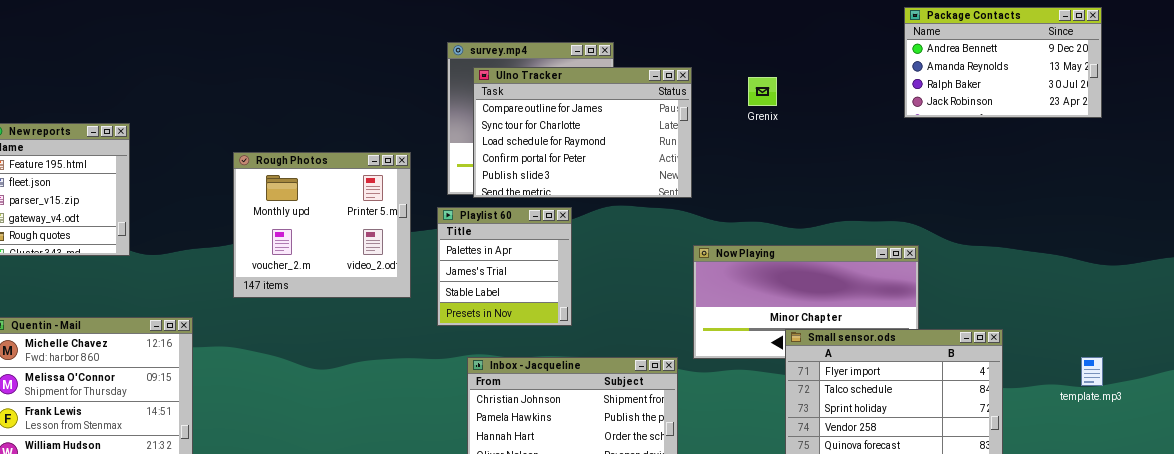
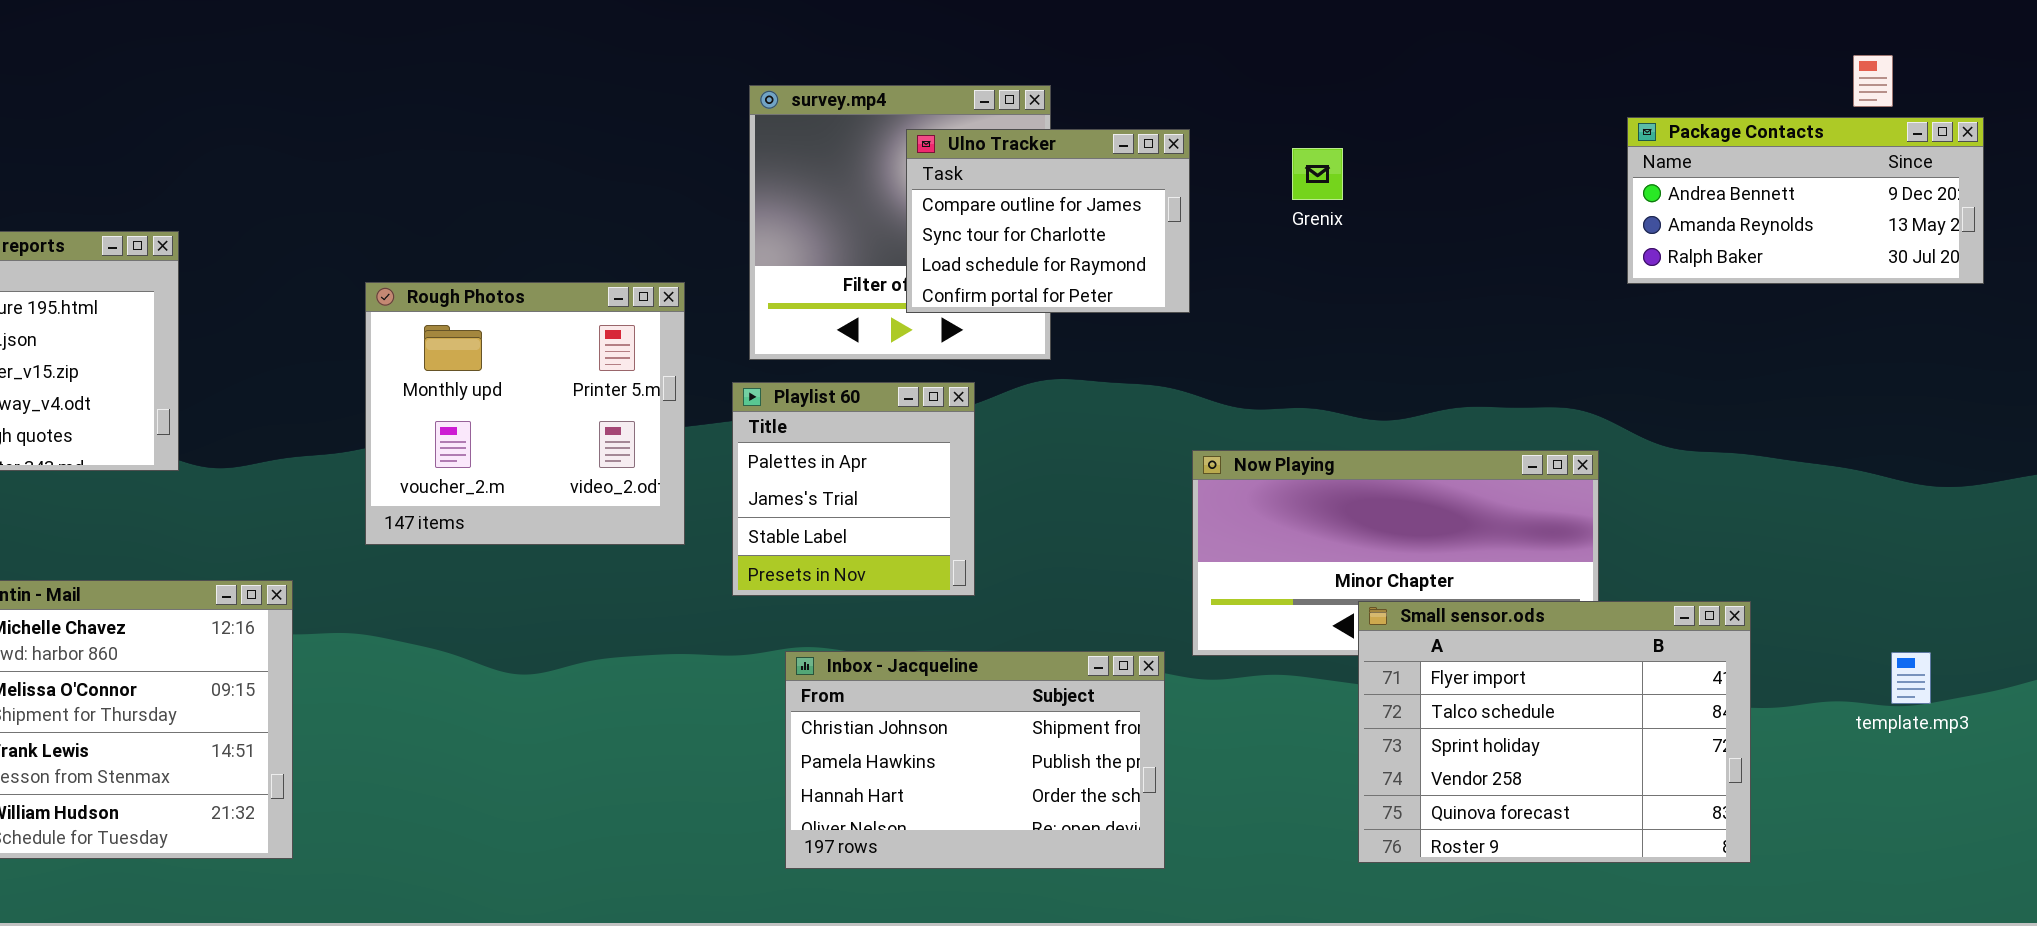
Package Contacts: [904,7,1102,118] -> [1627,117,1984,284], moved, resized
Ulno Tracker: [473,67,692,198] -> [906,129,1190,313], resized

